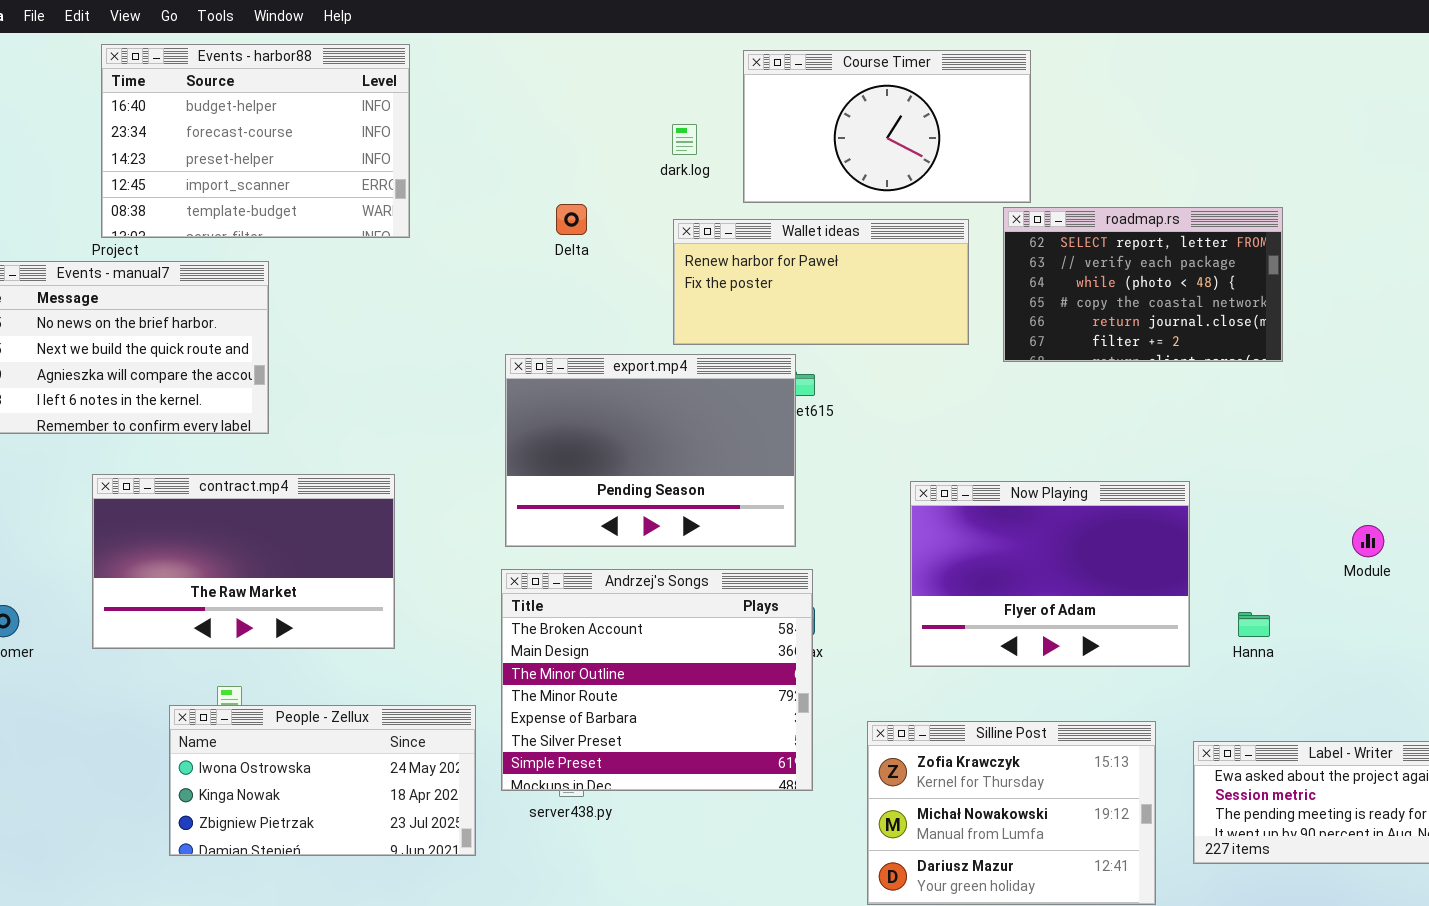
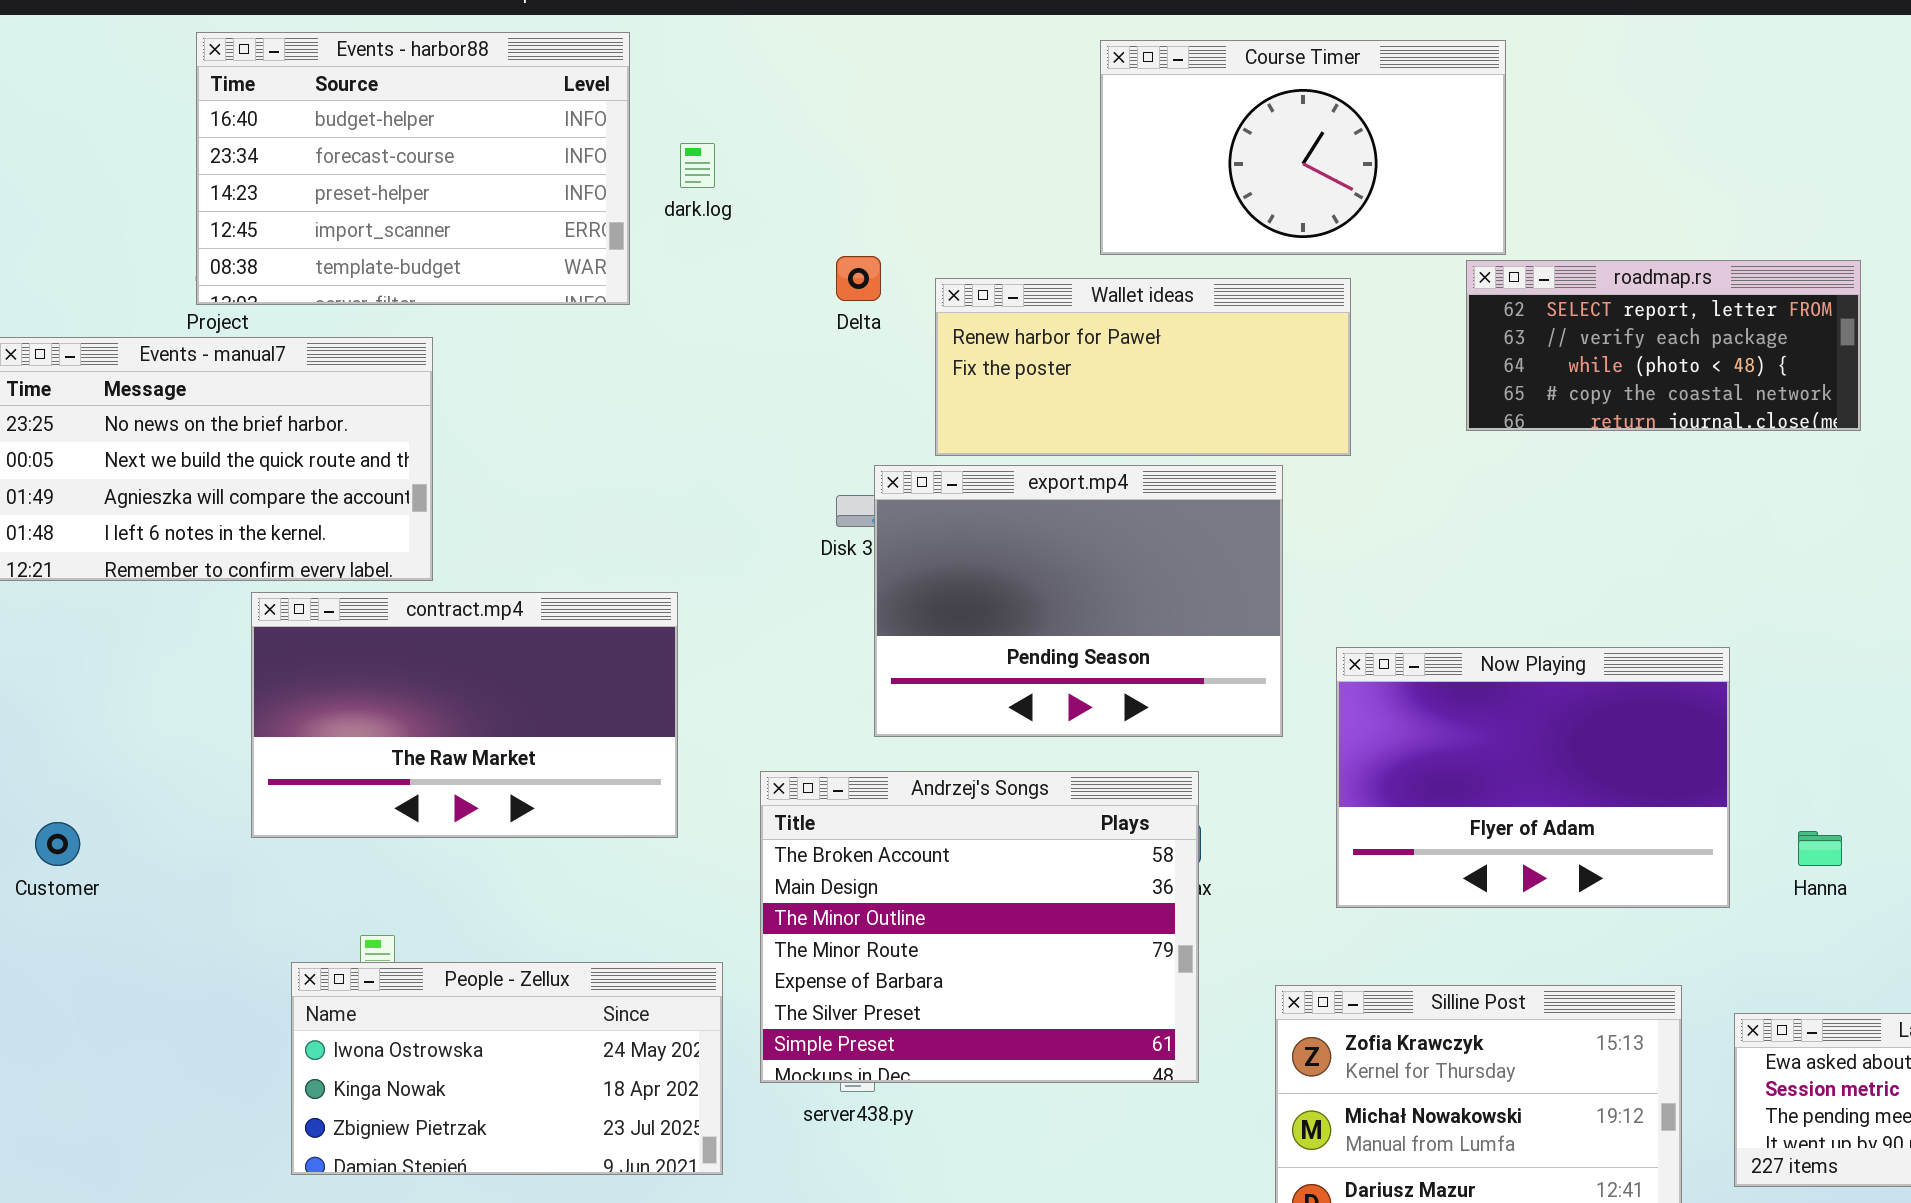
dark.log: [672,124,697,155] -> [680,143,715,188], moved
roadmap.rs: [1003,207,1283,362] -> [1466,260,1861,431], resized
Wallet ideas: [673,219,969,345] -> [935,278,1351,456], moved
export.mp4: [505,354,796,547] -> [874,465,1283,737], moved
contract.mp4: [92,474,395,649] -> [251,592,678,838], moved

